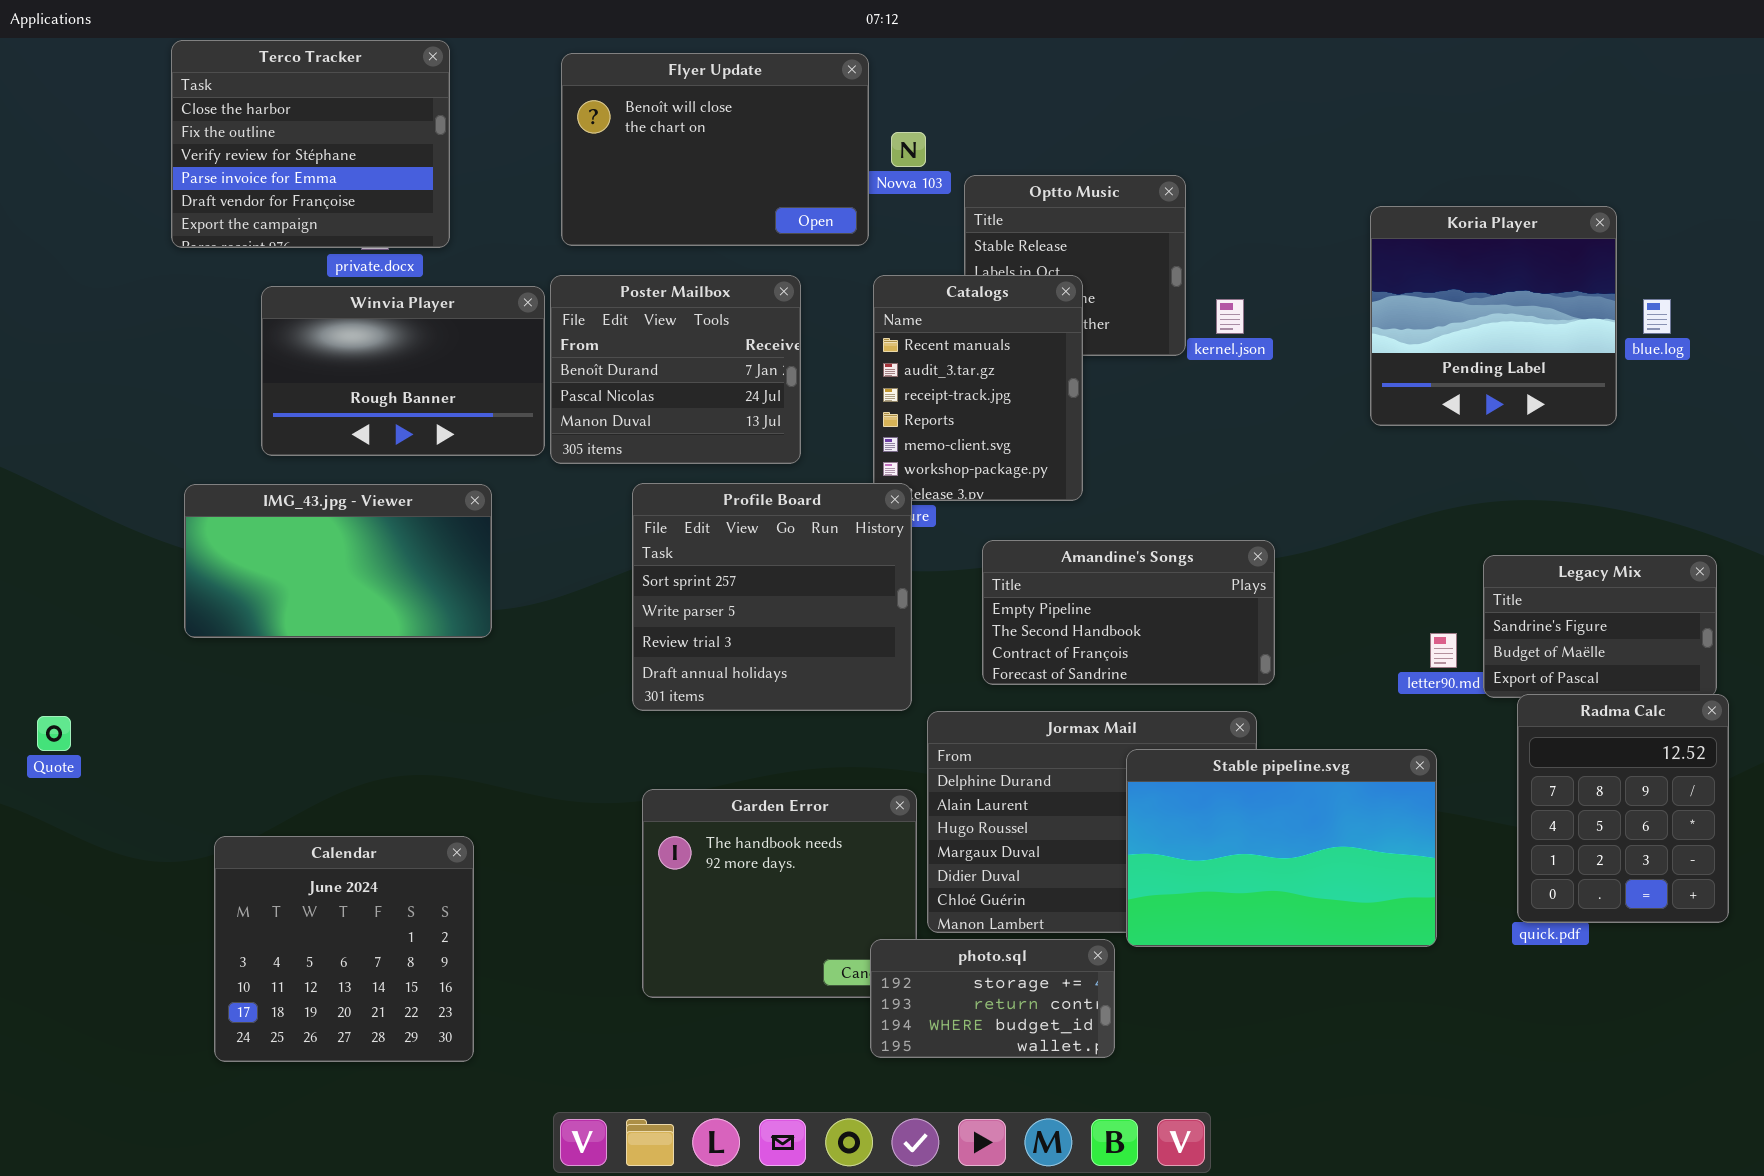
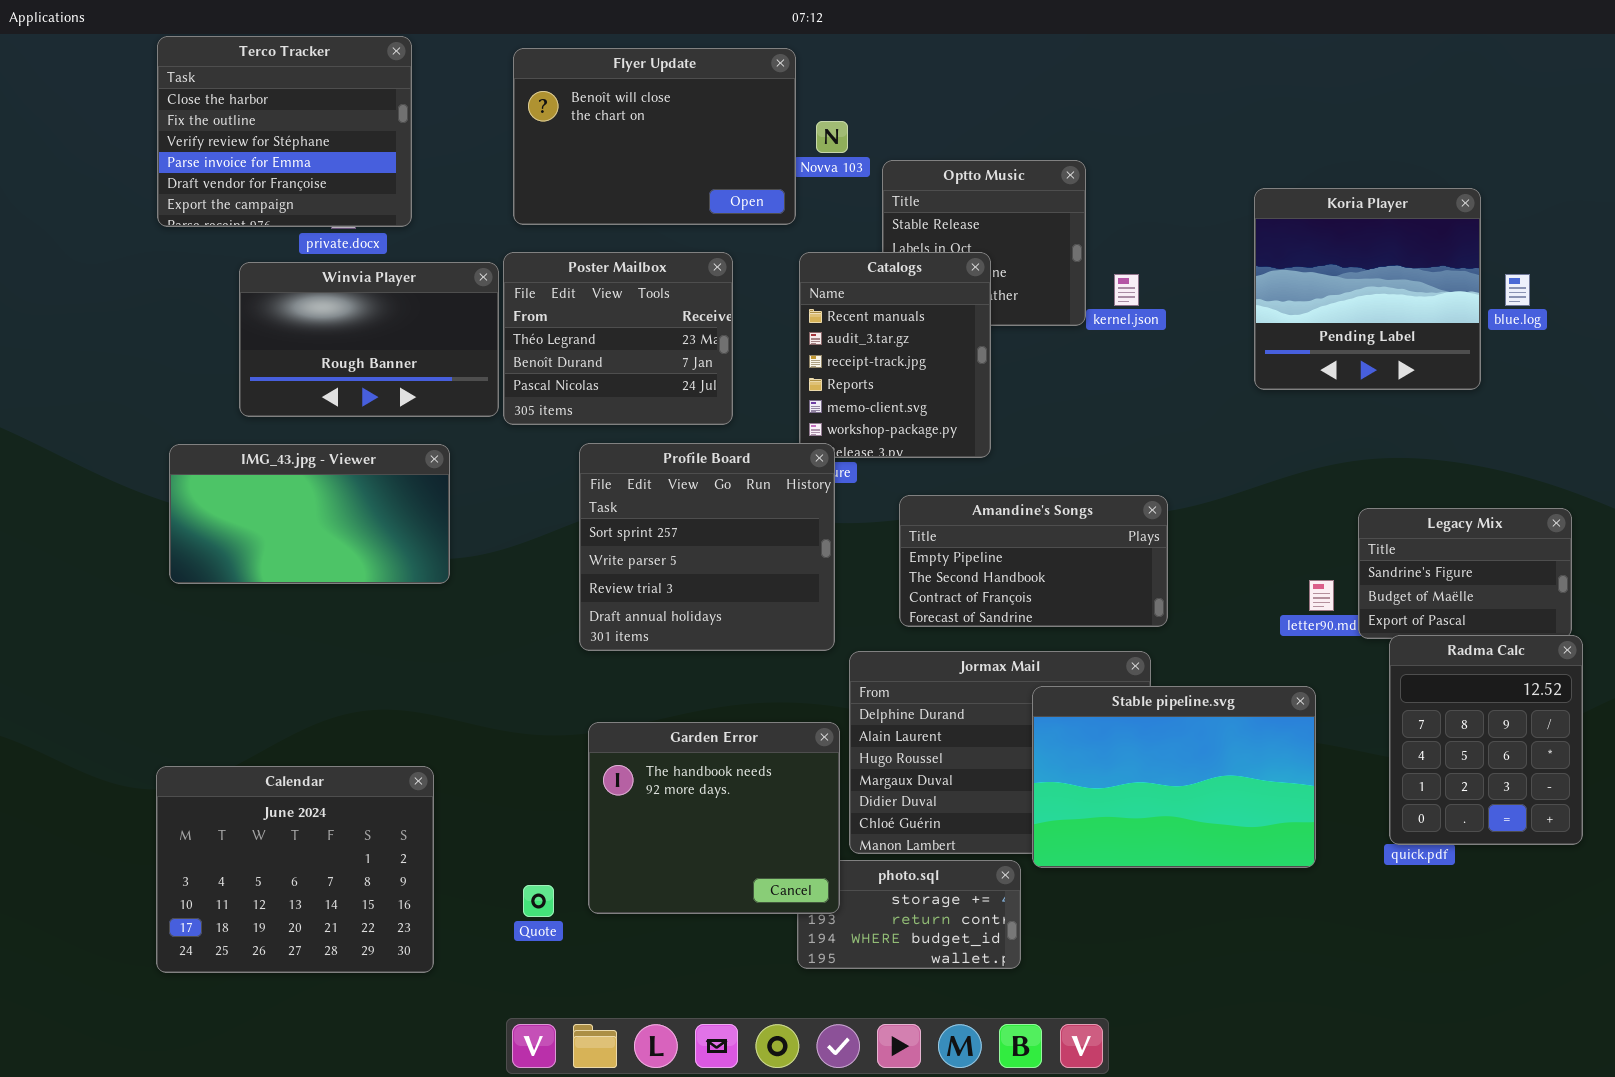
Poster Mailbox: [550,275,801,464] -> [503,252,733,425], scrolled up 1 row
Quote: [37,716,71,751] -> [523,885,554,917], moved
Garden Error: [642,789,917,998] -> [588,722,840,914], raised
Calendar: [214,836,474,1062] -> [156,766,434,973], resized

